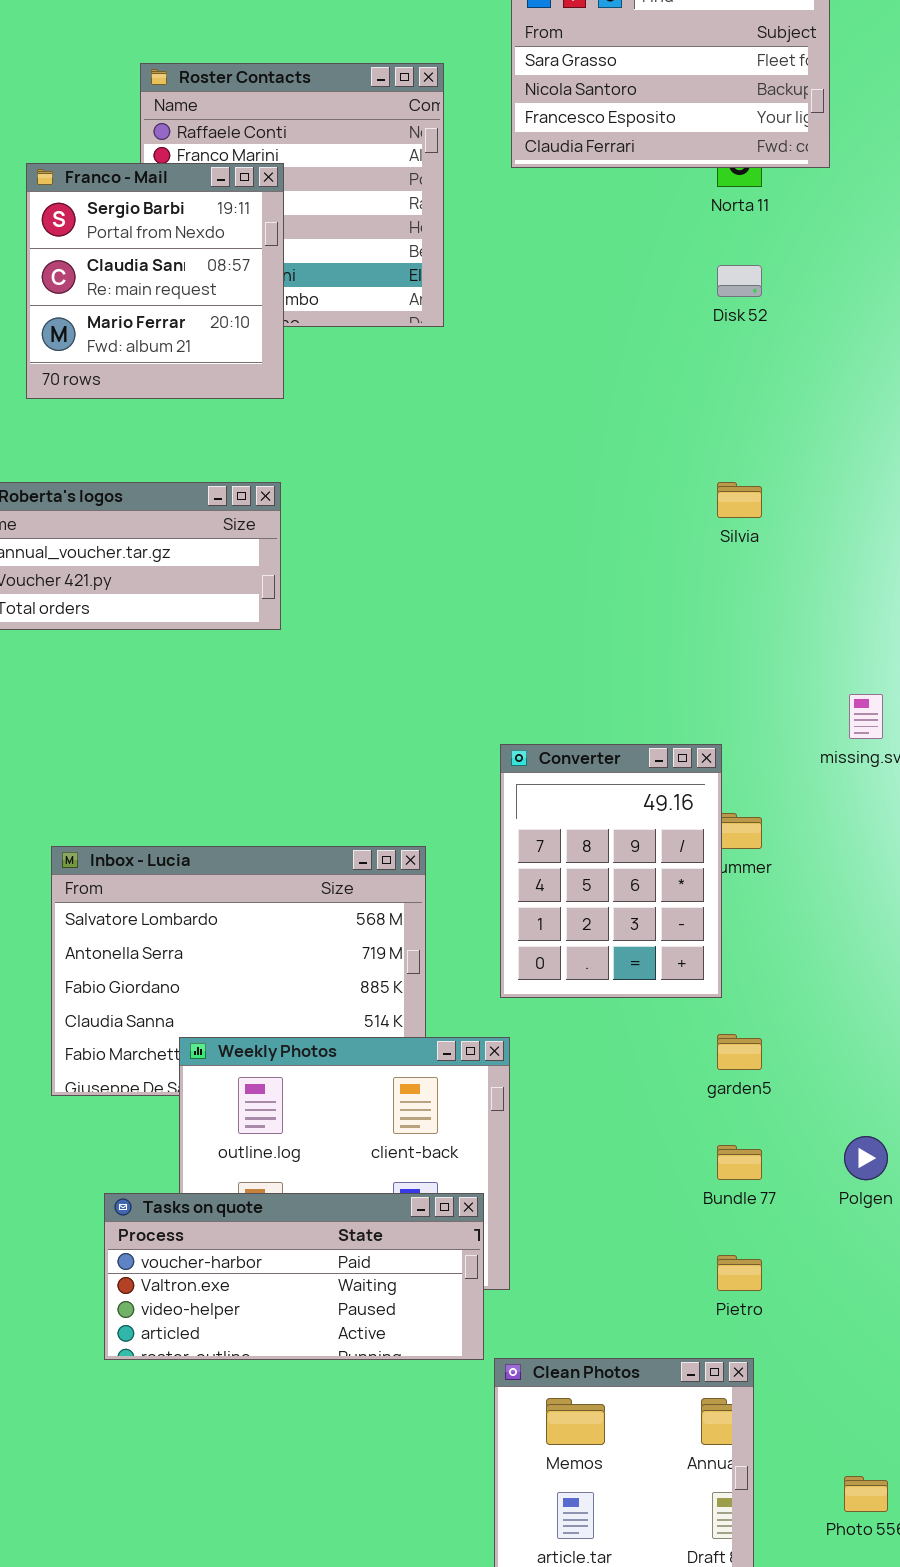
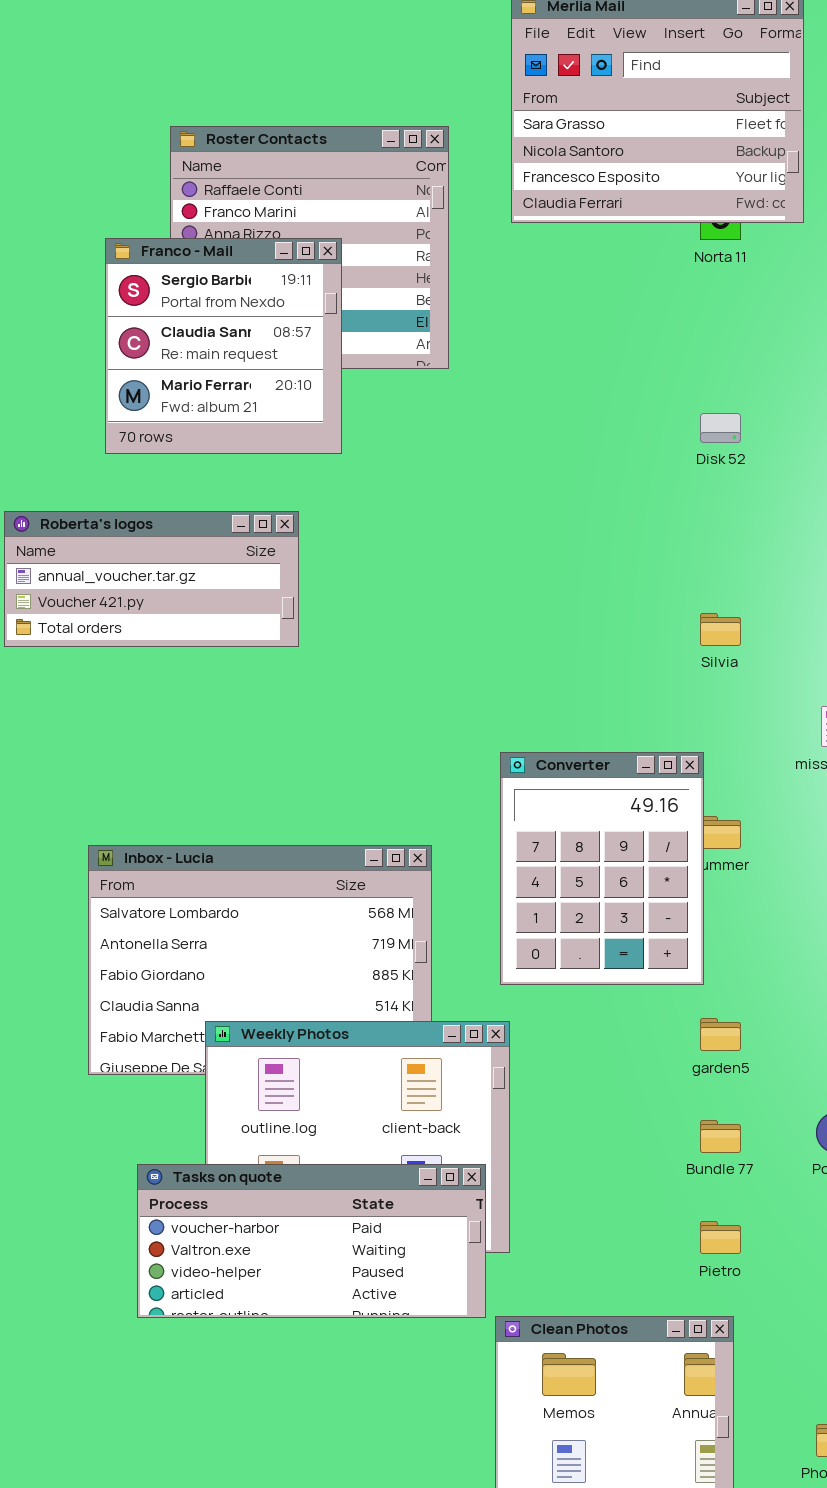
Franco - Mail: [26,163,284,399] -> [105,238,342,454], moved
Disk 52: [717,265,762,297] -> [700,413,741,443], moved
Silvia: [717,482,762,518] -> [700,613,741,646], moved

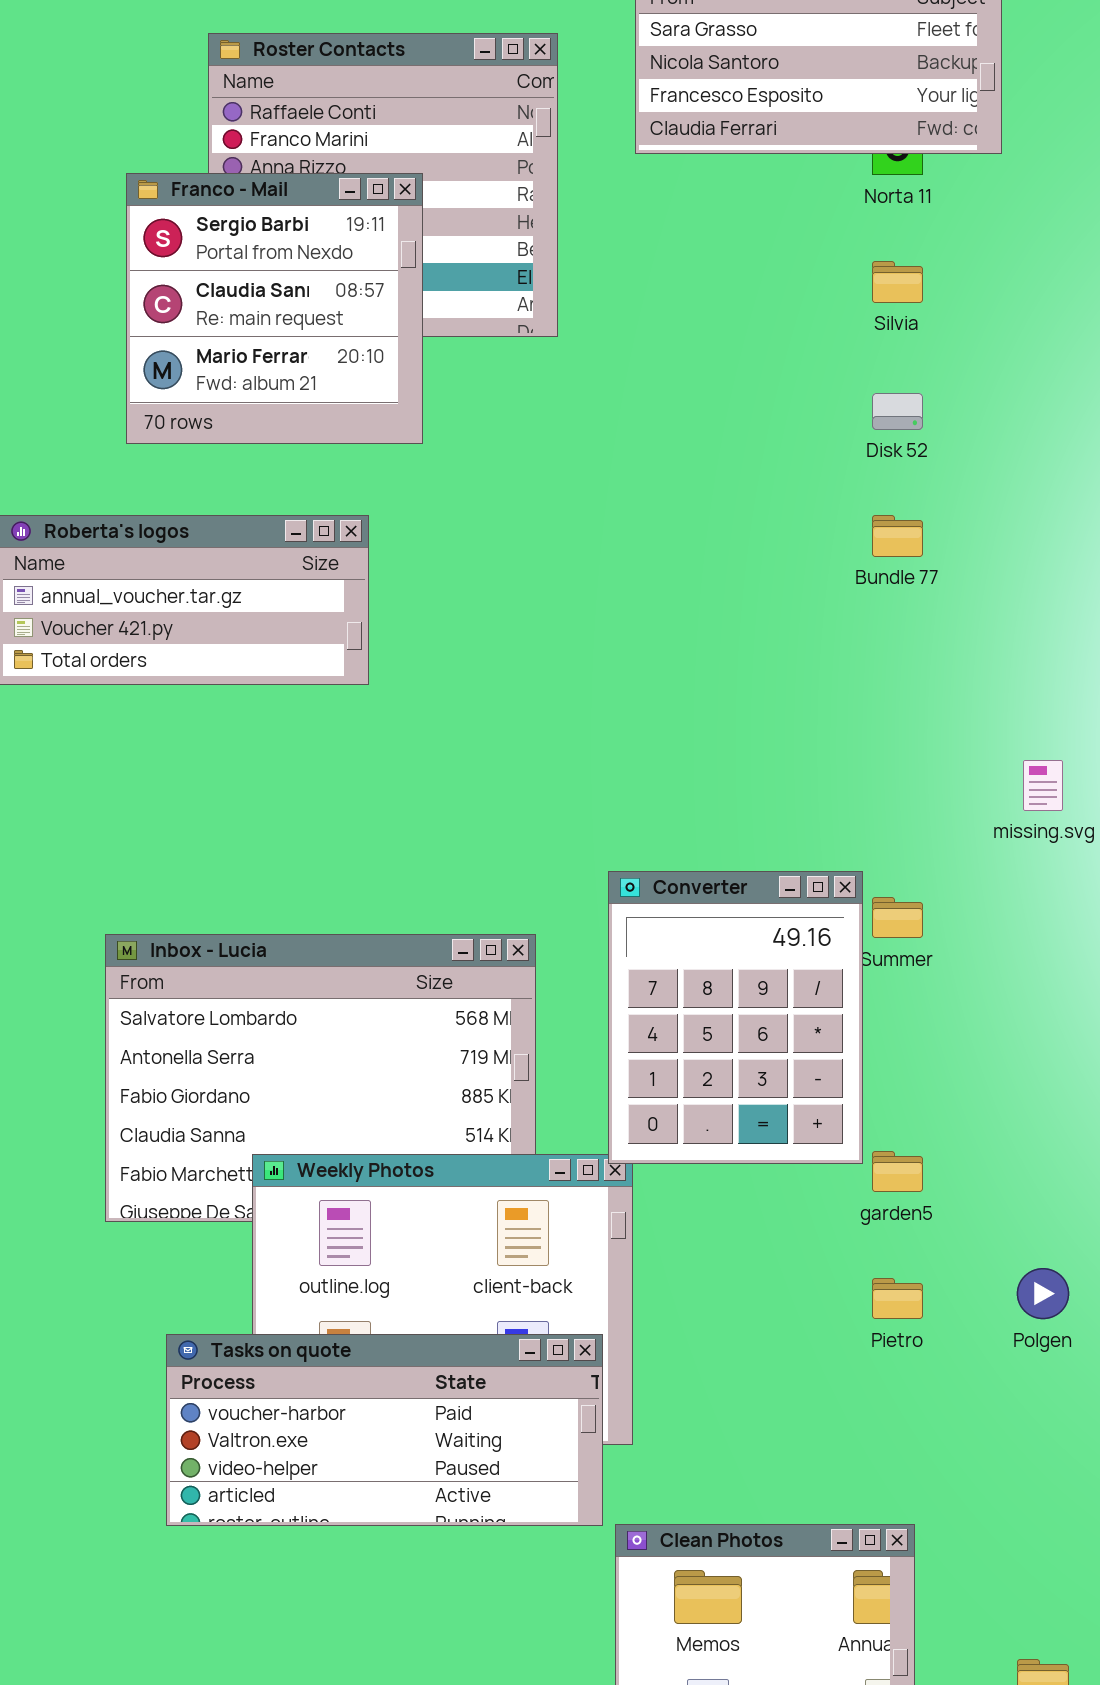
Silvia: [700,613,741,646] -> [872,261,923,303], moved
Converter: [500,752,704,985] -> [608,871,863,1164], moved
Bundle 77: [700,1120,741,1153] -> [872,515,923,557], moved
Pietro: [700,1221,741,1254] -> [872,1278,923,1319], moved

